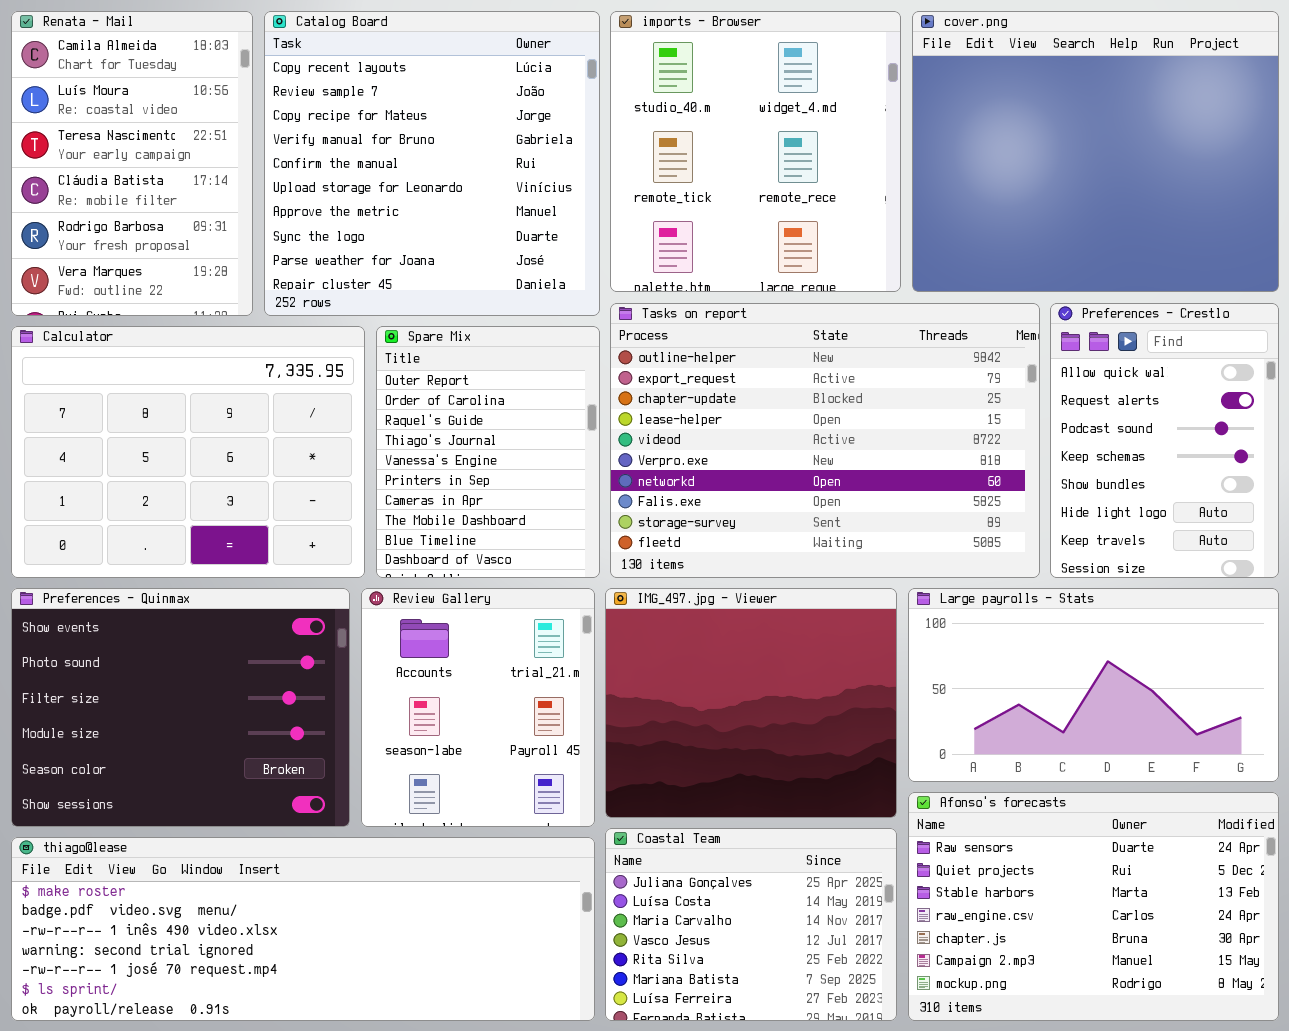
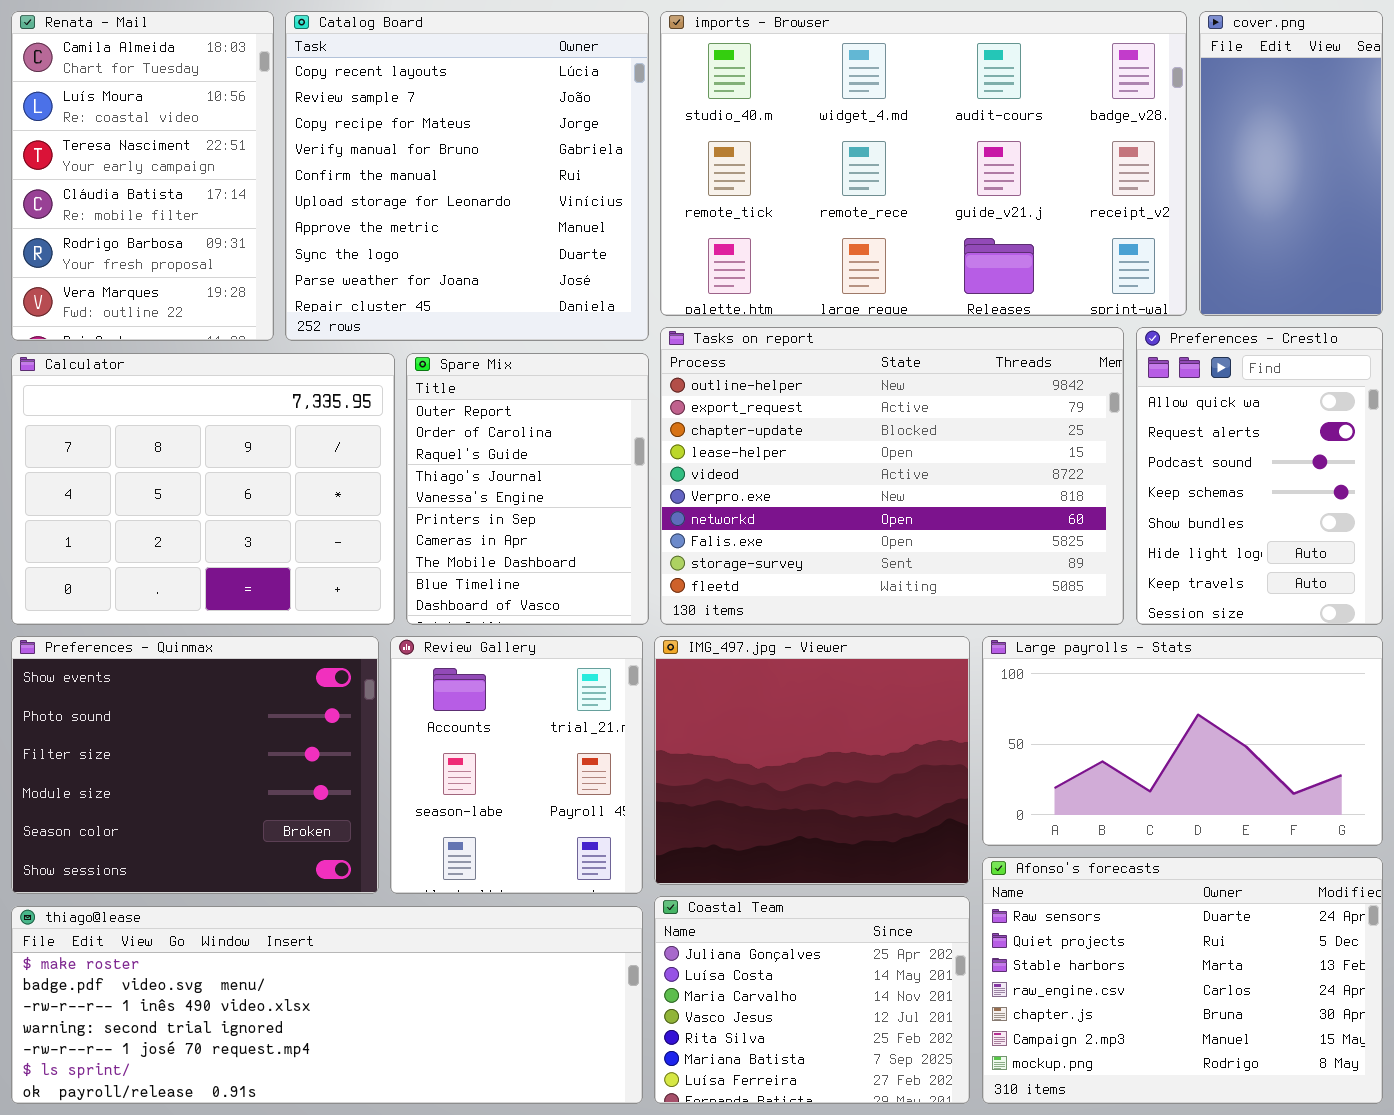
imports - Browser: [610,11,901,292] -> [660,11,1187,316], resized
cover.png: [912,11,1279,292] -> [1199,11,1383,316], resized

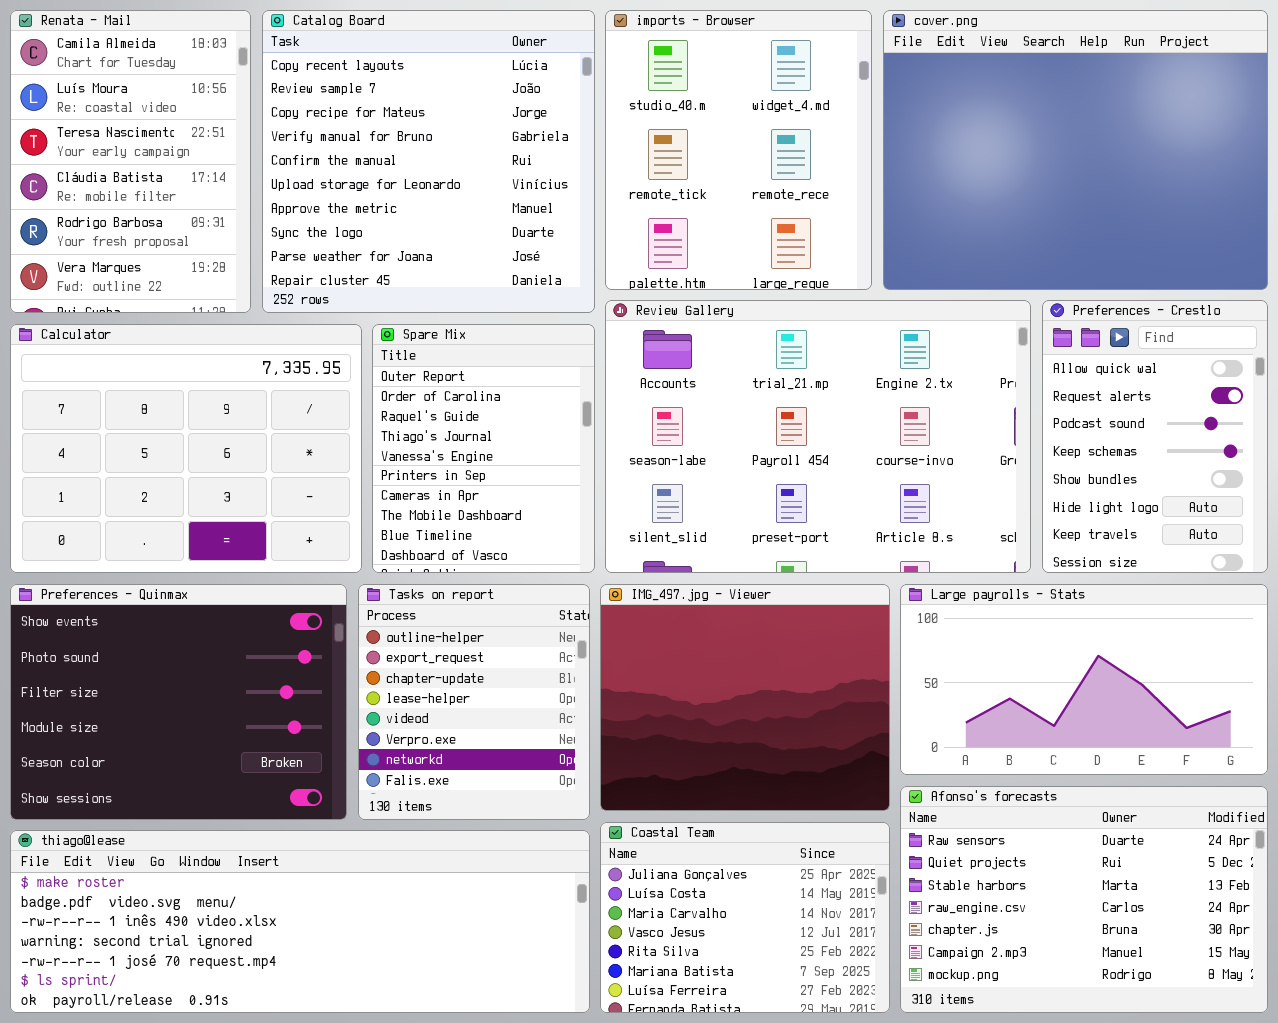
imports - Browser: [660,11,1187,316] -> [605,10,872,290], resized
cover.png: [1199,11,1383,316] -> [883,10,1268,290], resized
Tasks on report: [660,327,1124,625] -> [358,584,590,820], moved, resized
Review Gallery: [390,636,643,894] -> [605,300,1031,573], moved, resized

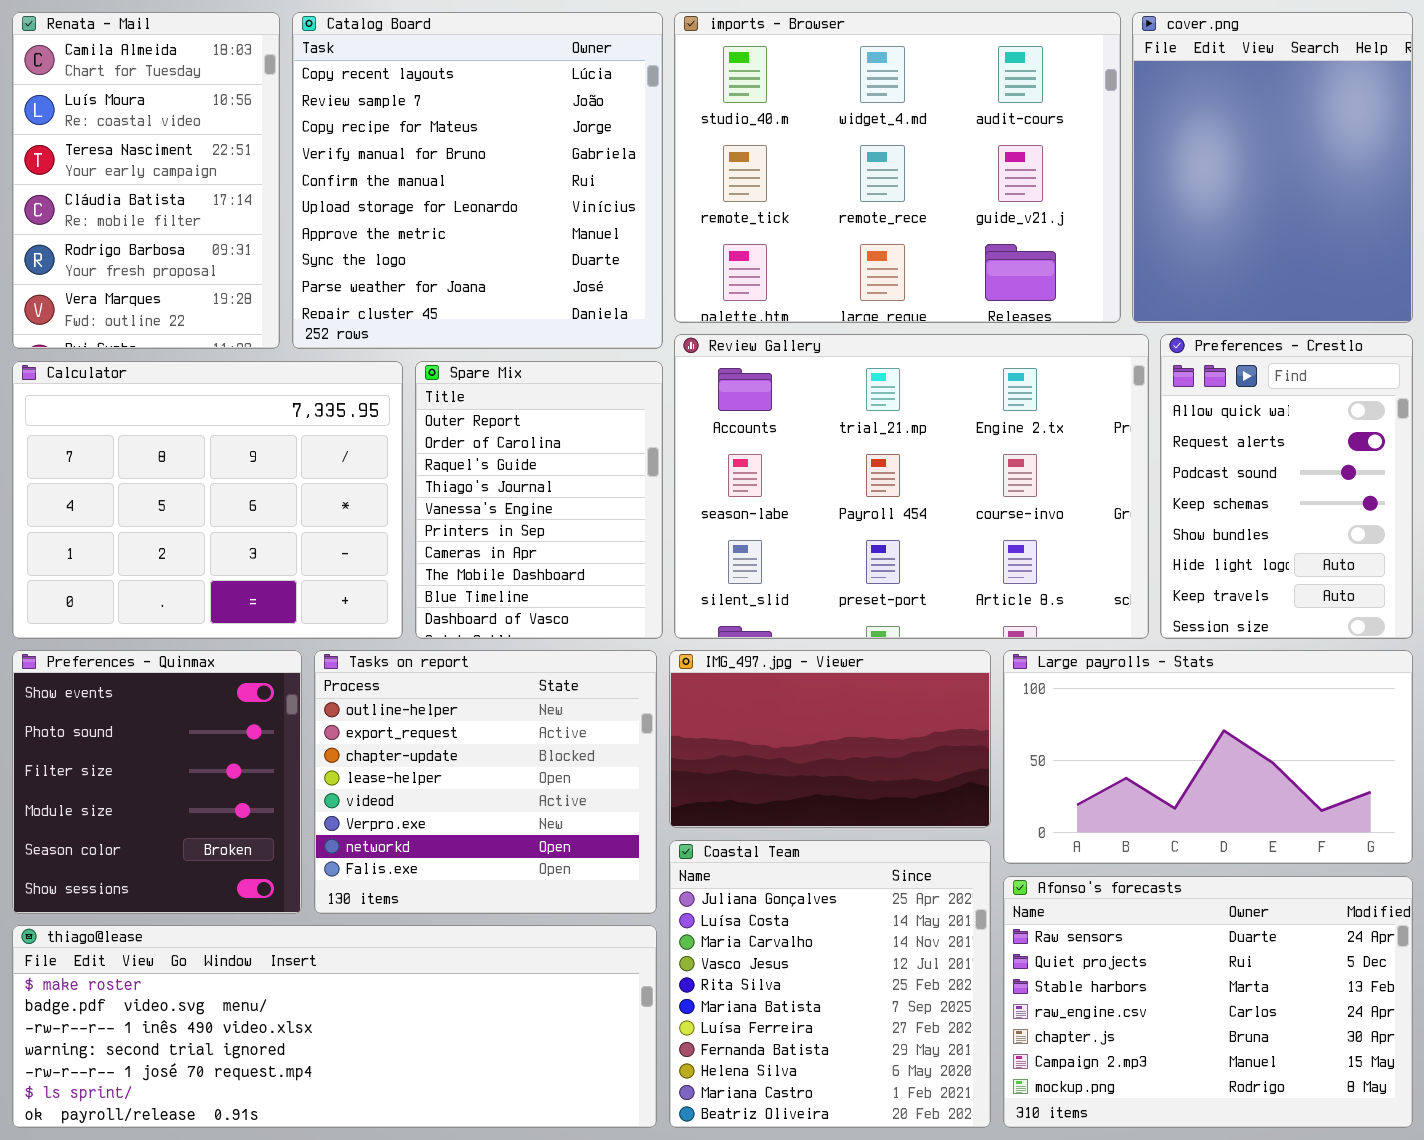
imports - Browser: [605,10,872,290] -> [674,12,1121,323], resized
cover.png: [883,10,1268,290] -> [1132,12,1413,323], resized
Preferences - Quinmax: [10,584,347,820] -> [12,650,302,914], resized
Tasks on report: [358,584,590,820] -> [314,650,657,914], resized
IMG_497.jpg - Viewer: [600,584,890,811] -> [669,650,991,828], resized
Coastal Team: [600,822,890,1013] -> [669,840,991,1128], resized

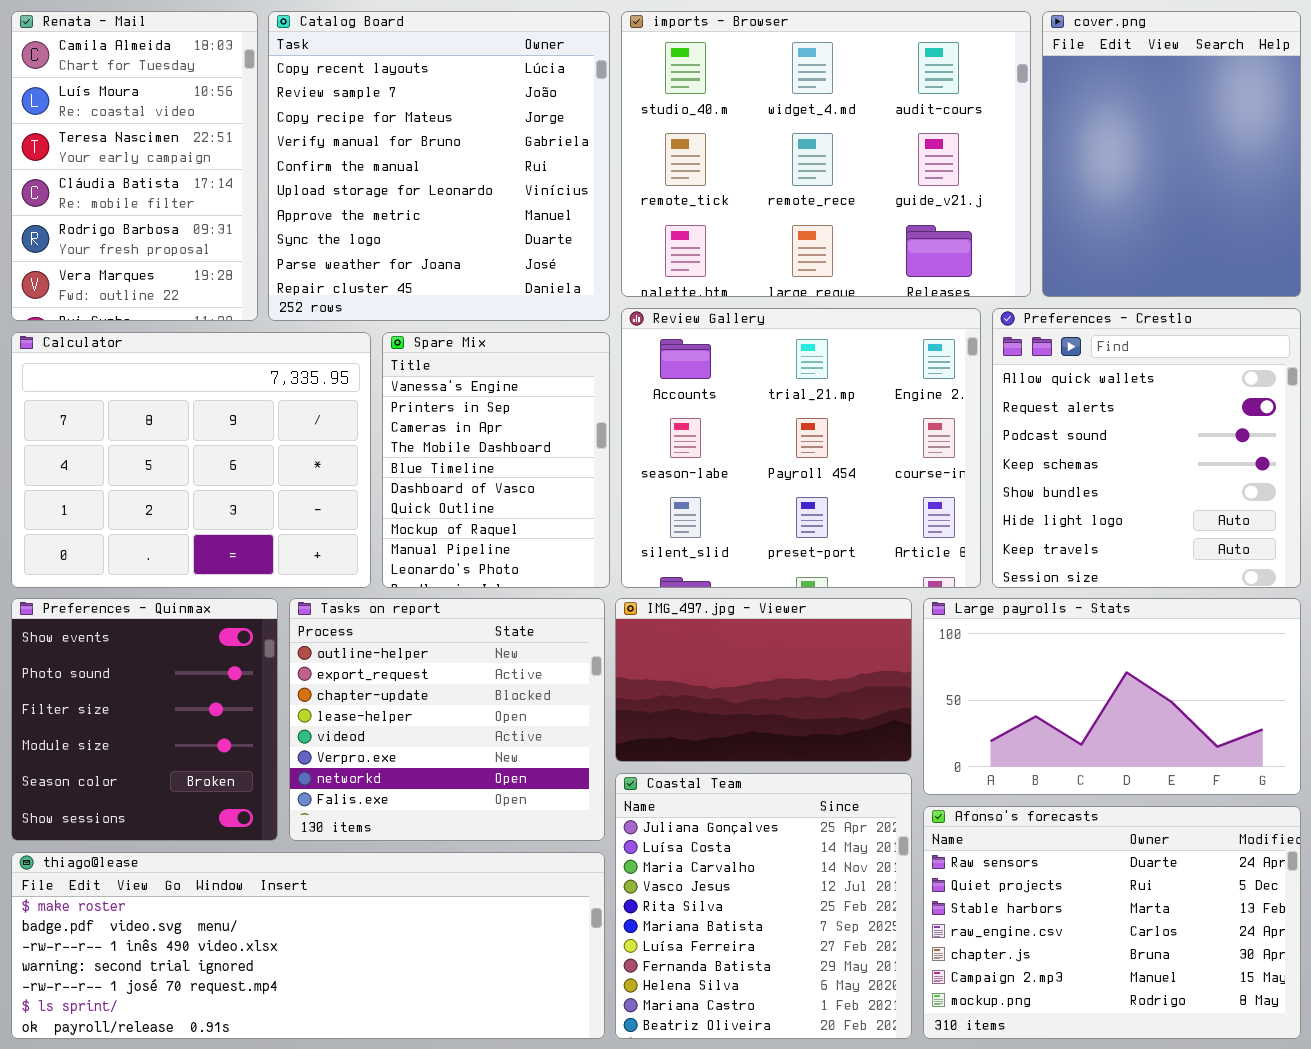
Review Gallery: [674,334,1149,639] -> [621,308,981,588], resized
Preferences - Crestlo: [1160,334,1413,639] -> [992,308,1301,588], resized
Spare Mix: [415,361,663,639] -> [382,332,610,588], scrolled down 4 rows

